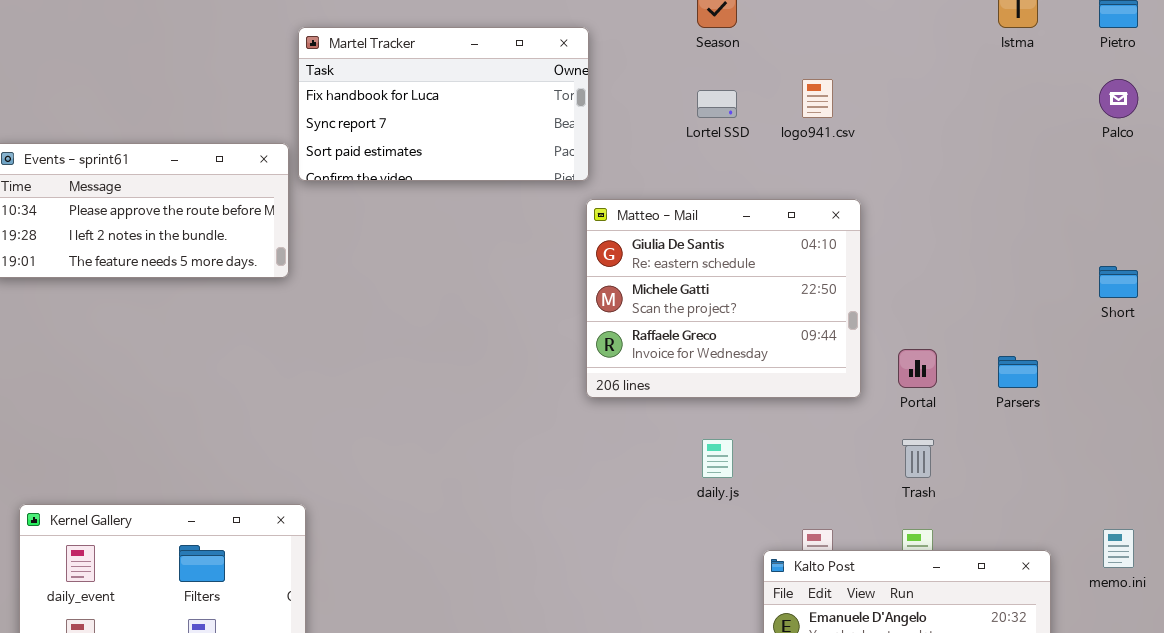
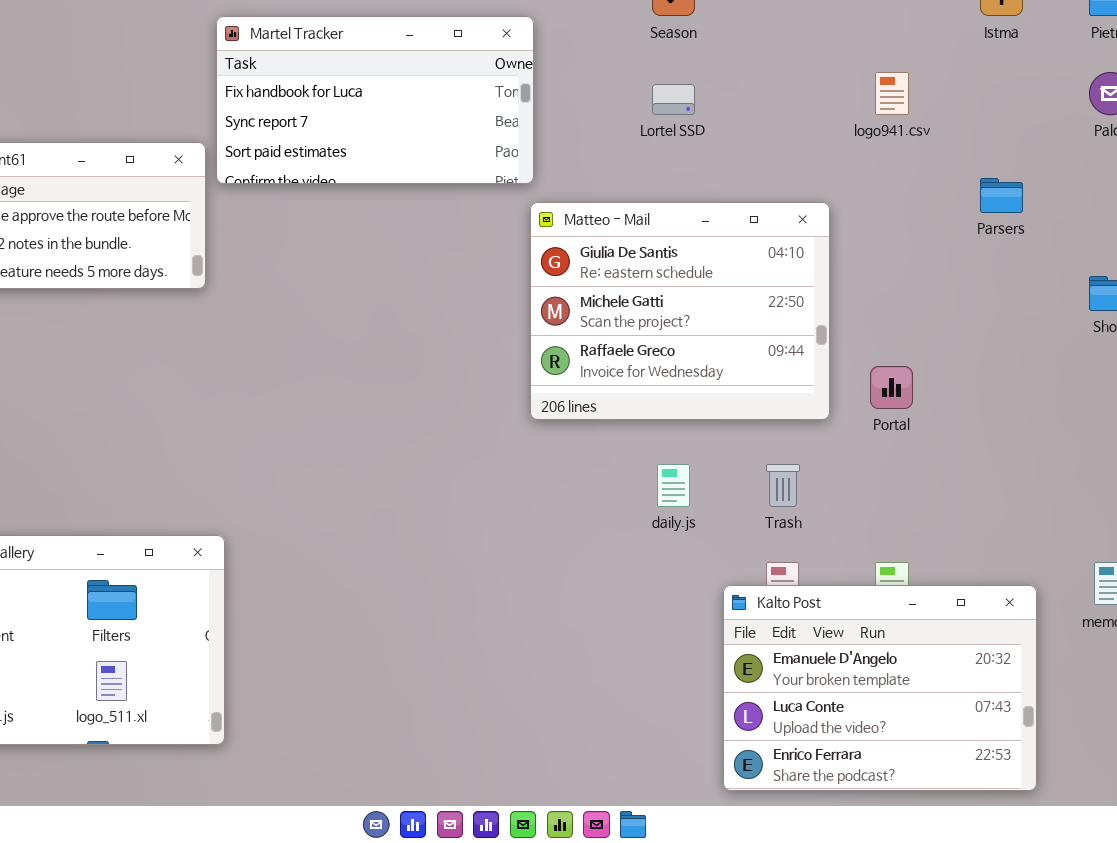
logo941.csv: [802,79,833,118] -> [875,72,909,115], moved
Parsers: [998,356,1038,388] -> [980,178,1023,213], moved
Trash: [902,439,934,478] -> [766,464,800,507], moved

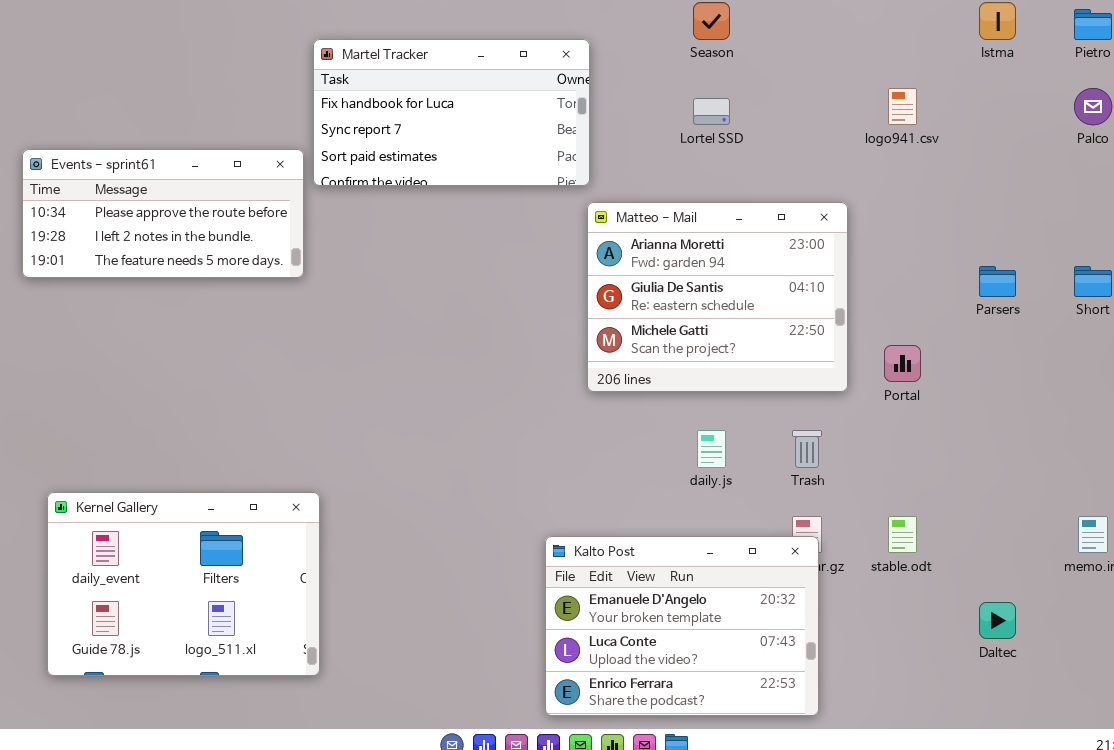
Parsers: [980,178,1023,213] -> [979,266,1016,297], moved
Matteo - Mail: [530,202,830,420] -> [587,202,848,392], scrolled up 1 row
Kalto Post: [723,585,1037,791] -> [545,536,819,716], moved

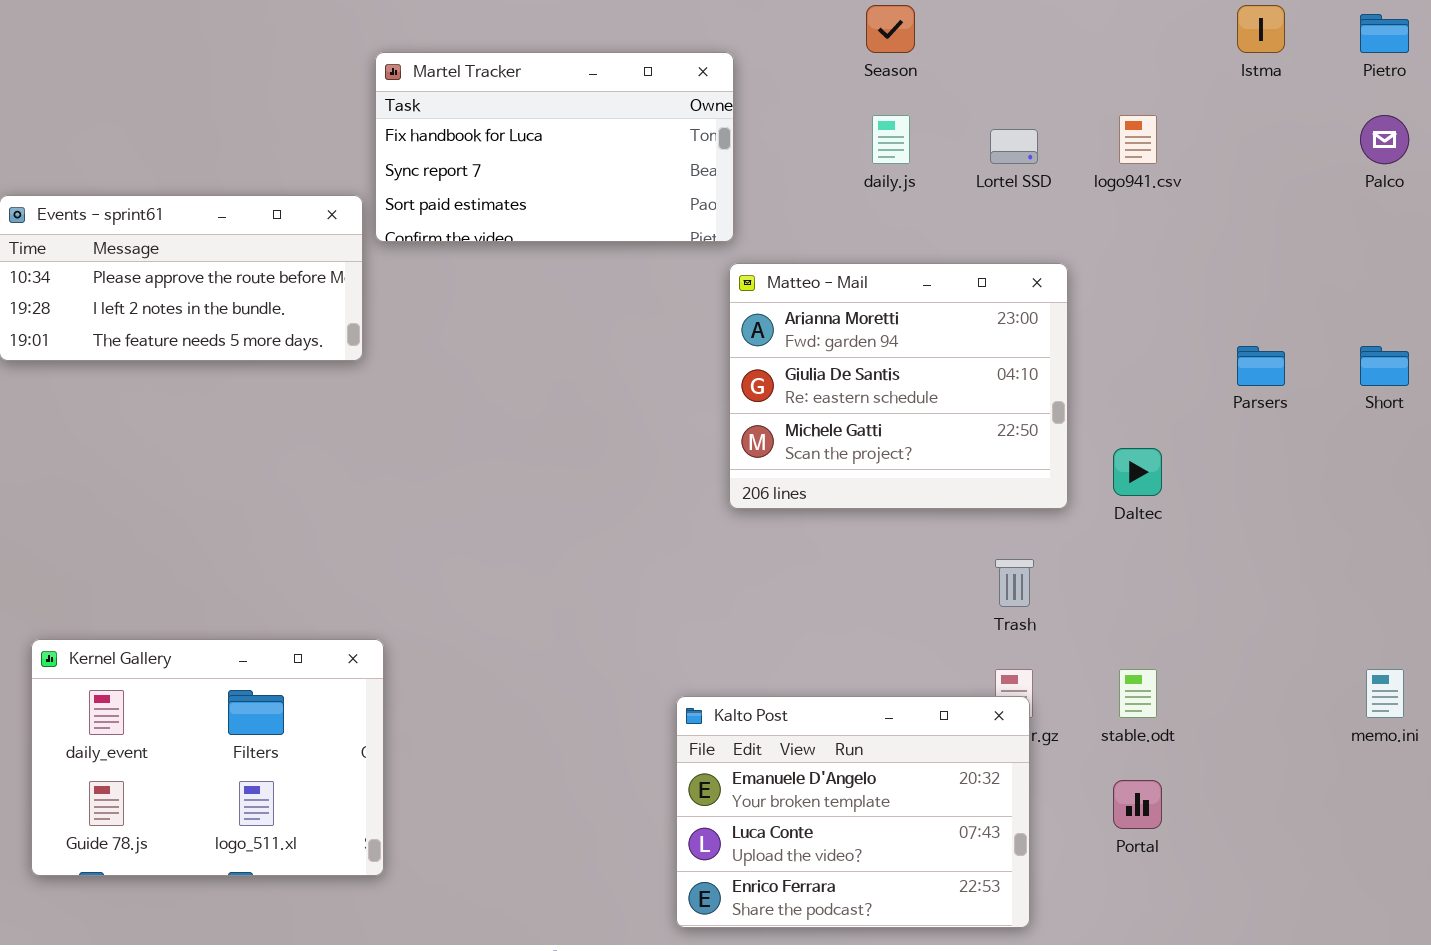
Lortel SSD: [693,98,730,125] -> [990,129,1038,164], moved
Portal: [884,345,921,382] -> [1113,780,1162,829], moved
daily.js: [697,430,726,468] -> [872,115,910,164], moved
Daltec: [979,602,1016,639] -> [1113,448,1162,496], moved

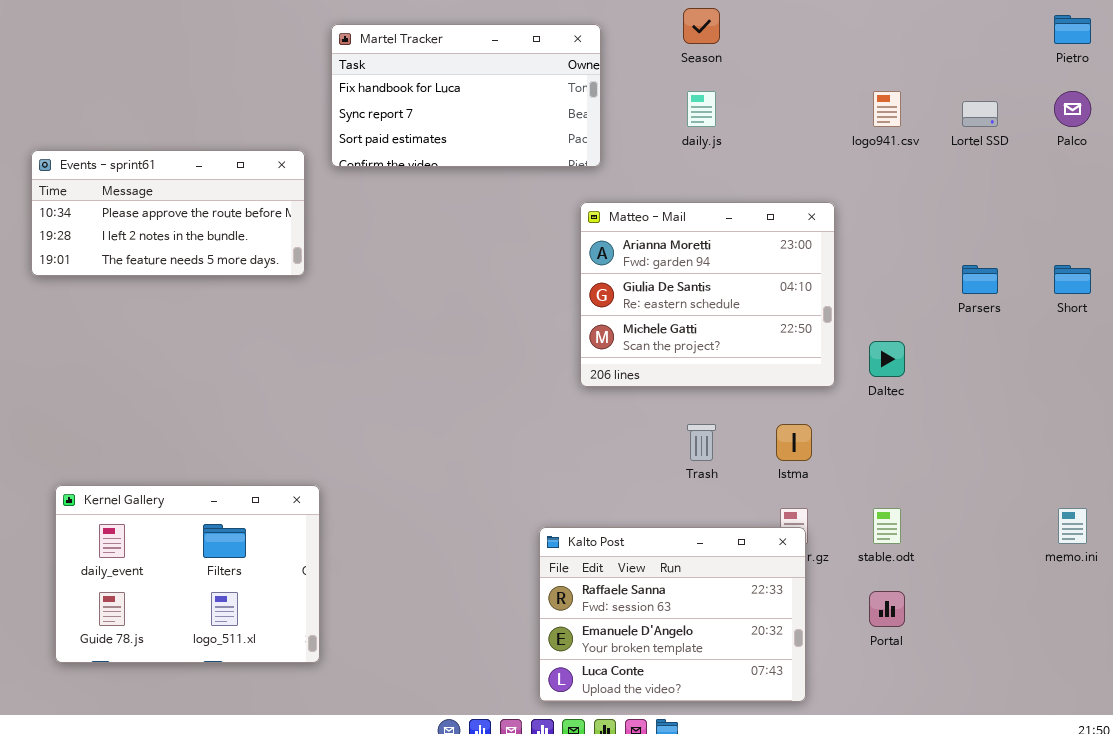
Istma: [1237,5,1285,53] -> [776,424,812,461], moved
Martel Tracker: [375,52,734,242] -> [331,24,601,167], moved
Lortel SSD: [990,129,1038,164] -> [962,101,998,127], moved
Trash: [995,559,1034,607] -> [687,424,716,461], moved
Kalto Post: [676,696,1030,928] -> [539,527,806,702], scrolled up 1 row

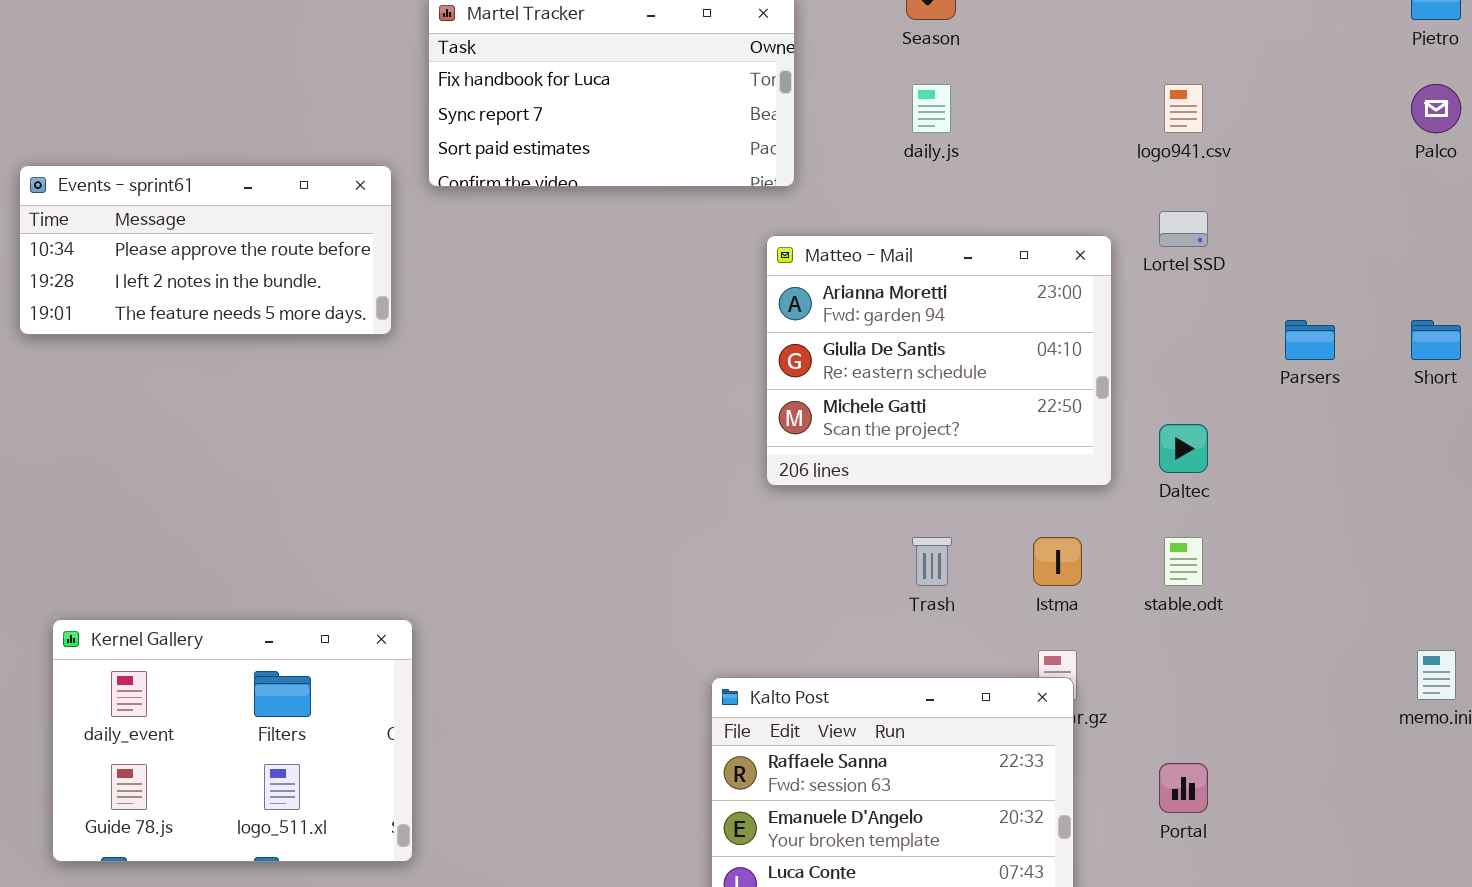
Lortel SSD: [962,101,998,127] -> [1159,211,1208,247], moved
stable.odt: [873,508,901,544] -> [1164,537,1203,586], moved

